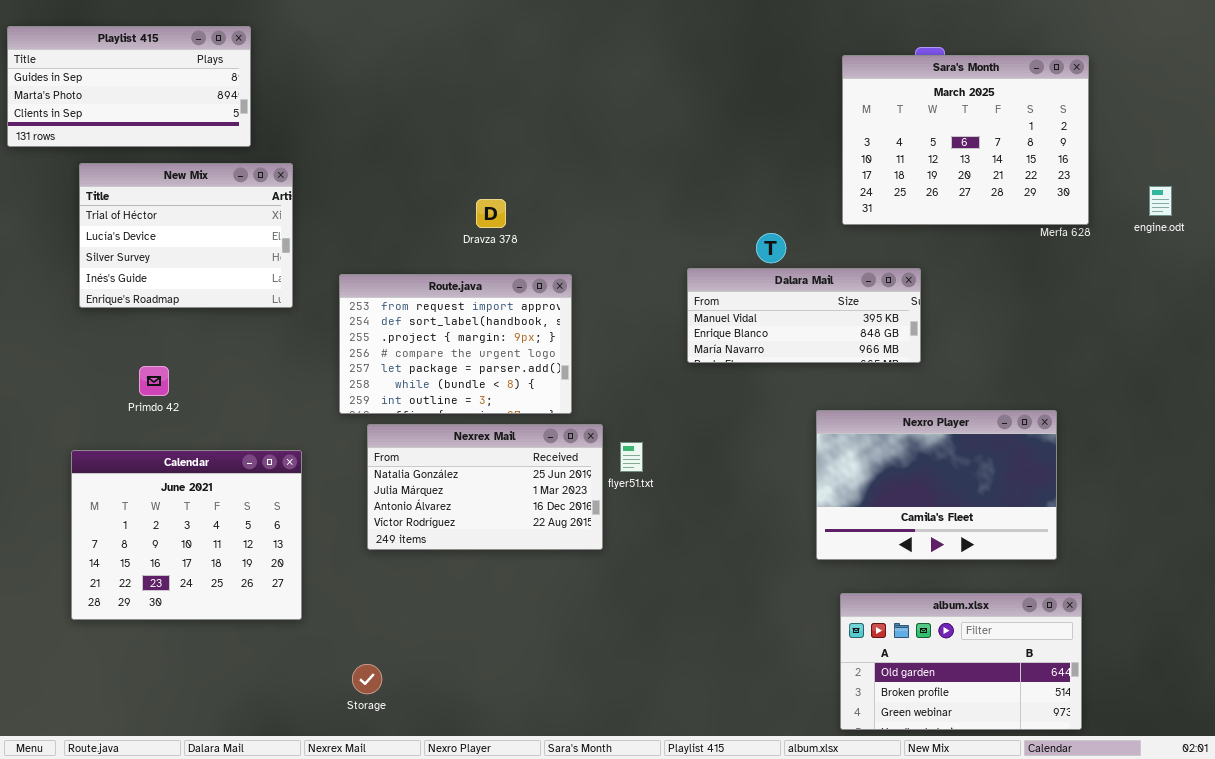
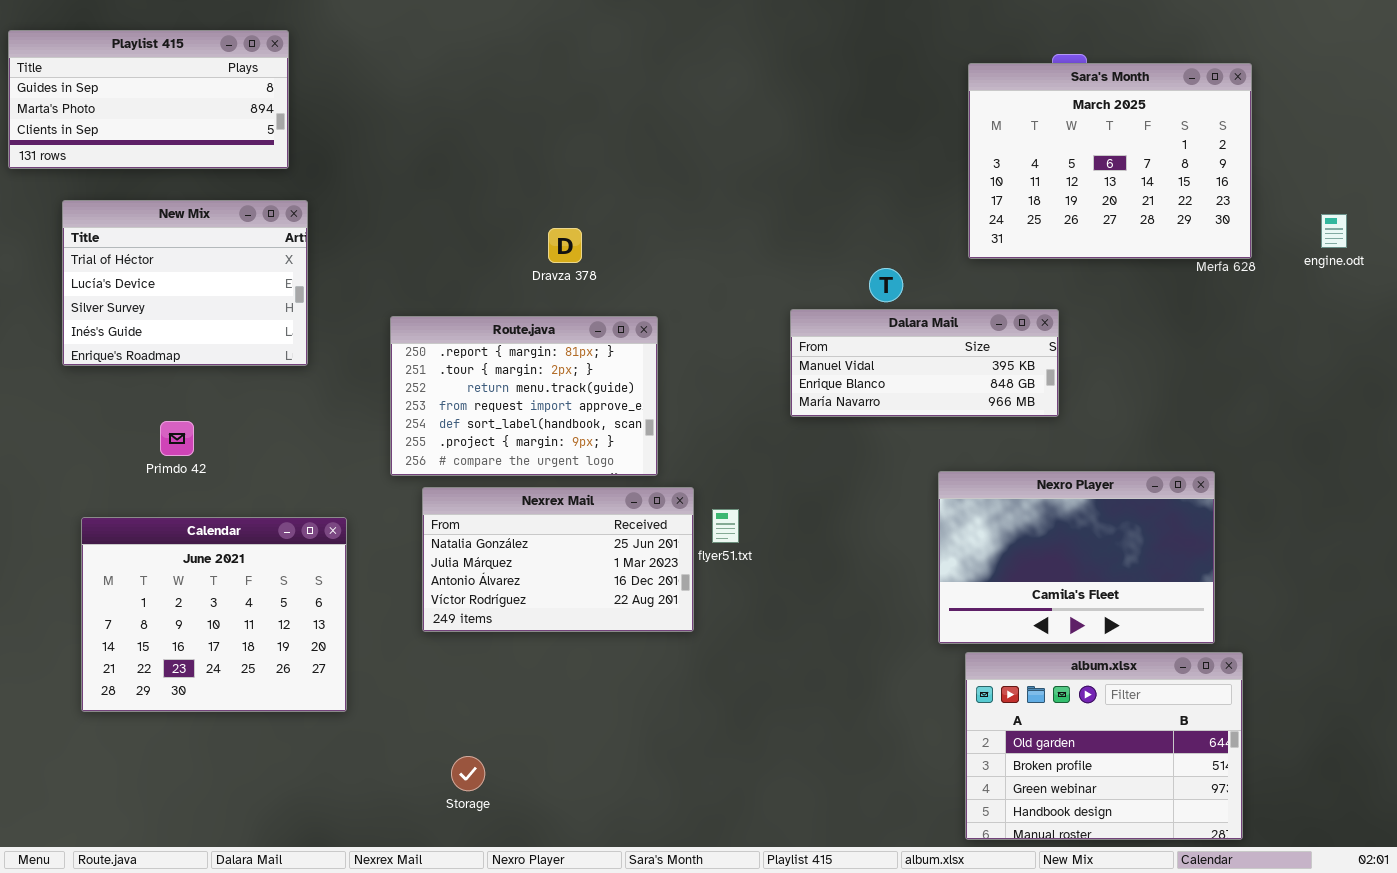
New Mix: [79,163,293,308] -> [62,200,308,366], moved
Route.java: [339,274,572,414] -> [390,316,658,476], scrolled up 3 rows
album.xlsx: [840,593,1082,730] -> [965,652,1243,840], resized
Storage: [352,664,382,694] -> [451,756,485,791], moved

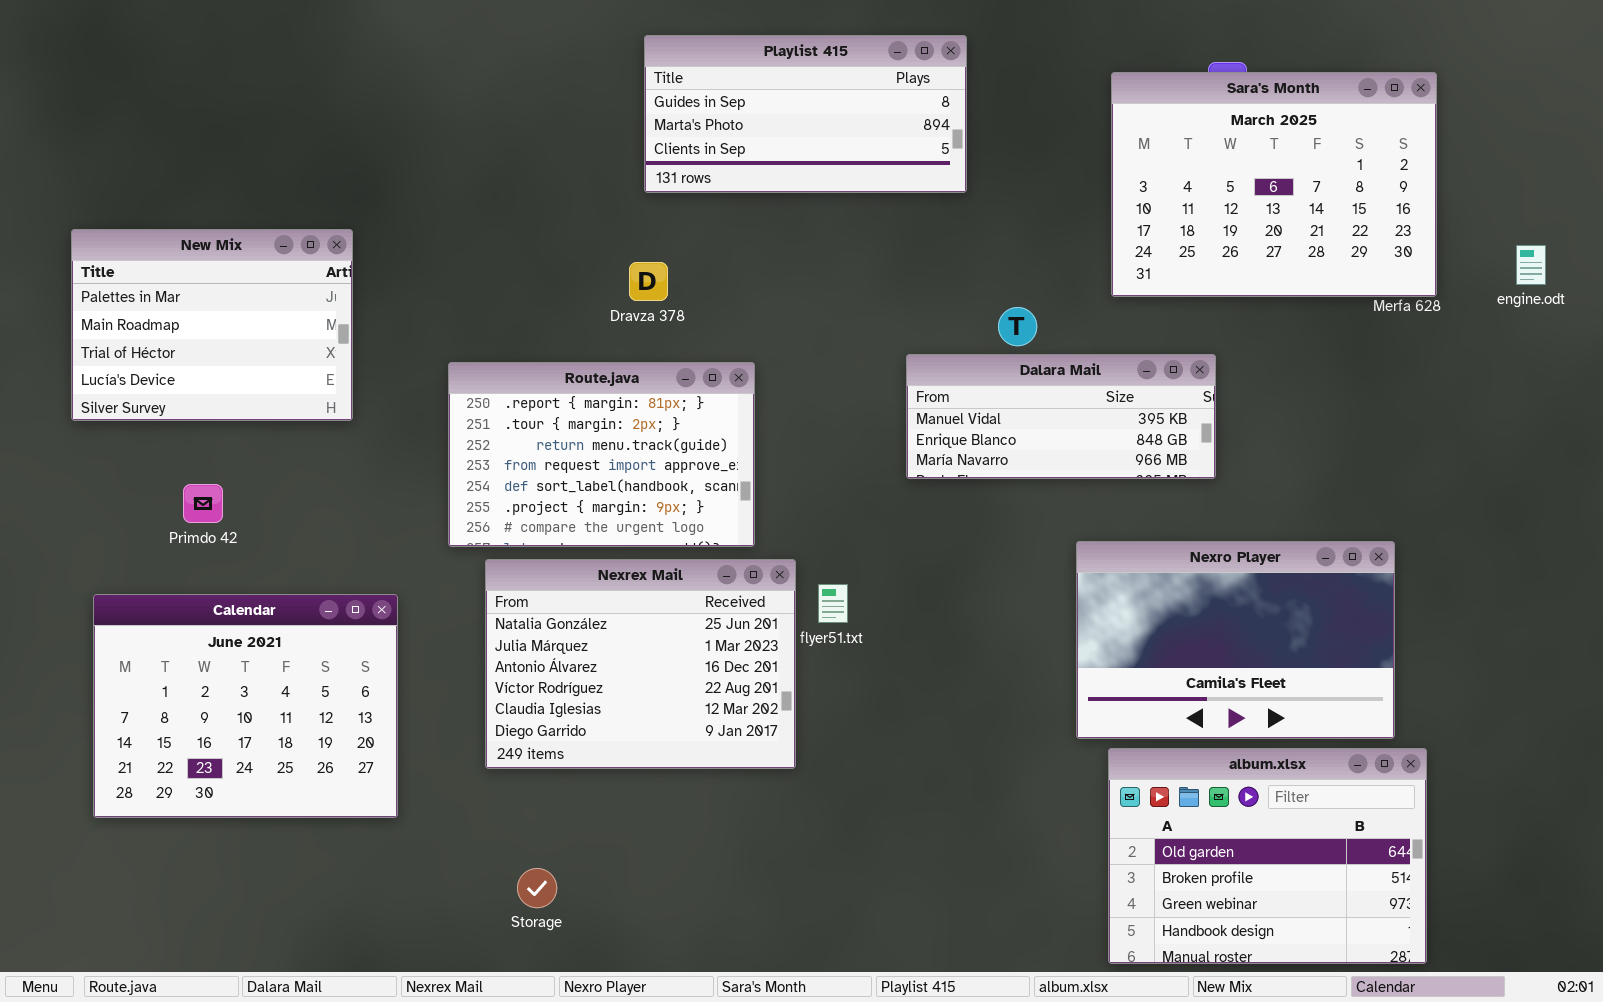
Playlist 415: [8,30,289,169] -> [644,35,967,193], moved
New Mix: [62,200,308,366] -> [71,229,353,421], scrolled up 2 rows
Nexrex Mail: [422,487,694,632] -> [485,559,796,769], resized

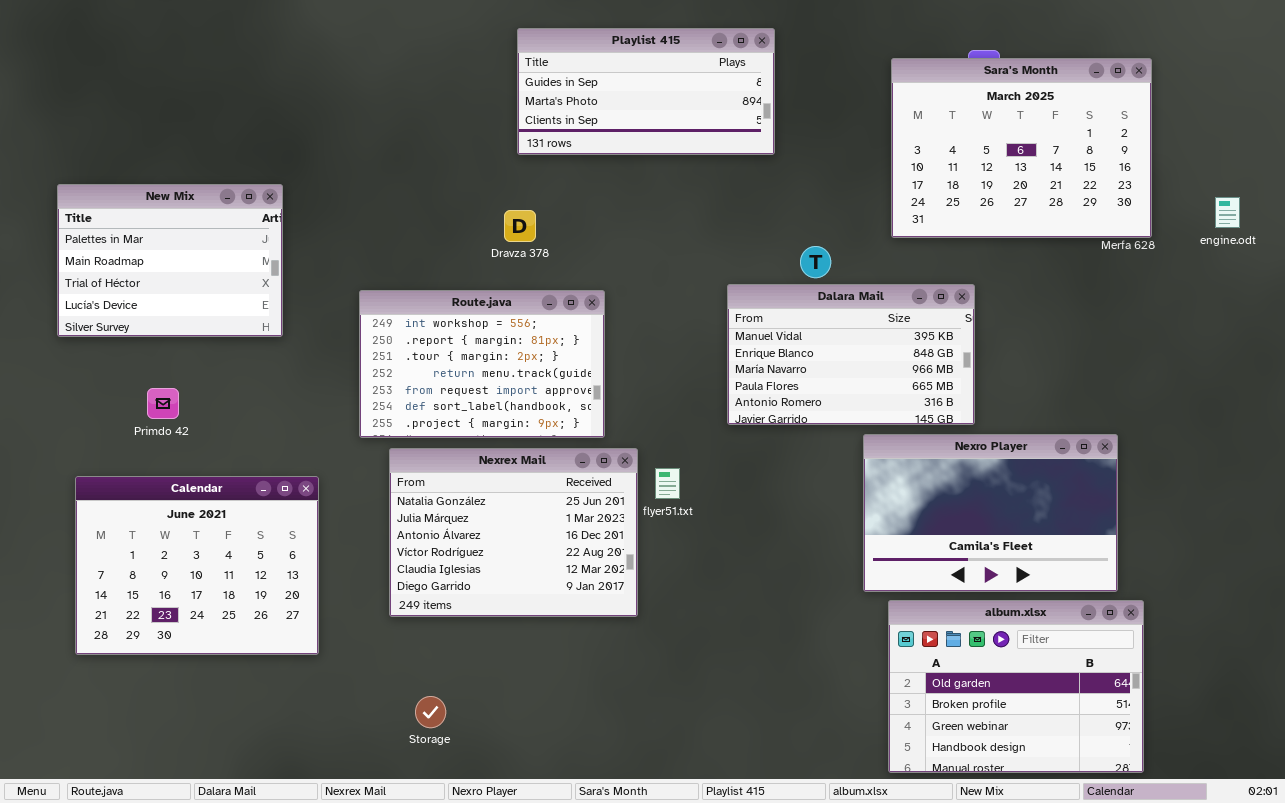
Dalara Mail: [906,354,1216,479] -> [727,284,975,425], resized
Route.java: [448,362,755,547] -> [359,290,605,438], scrolled up 1 row

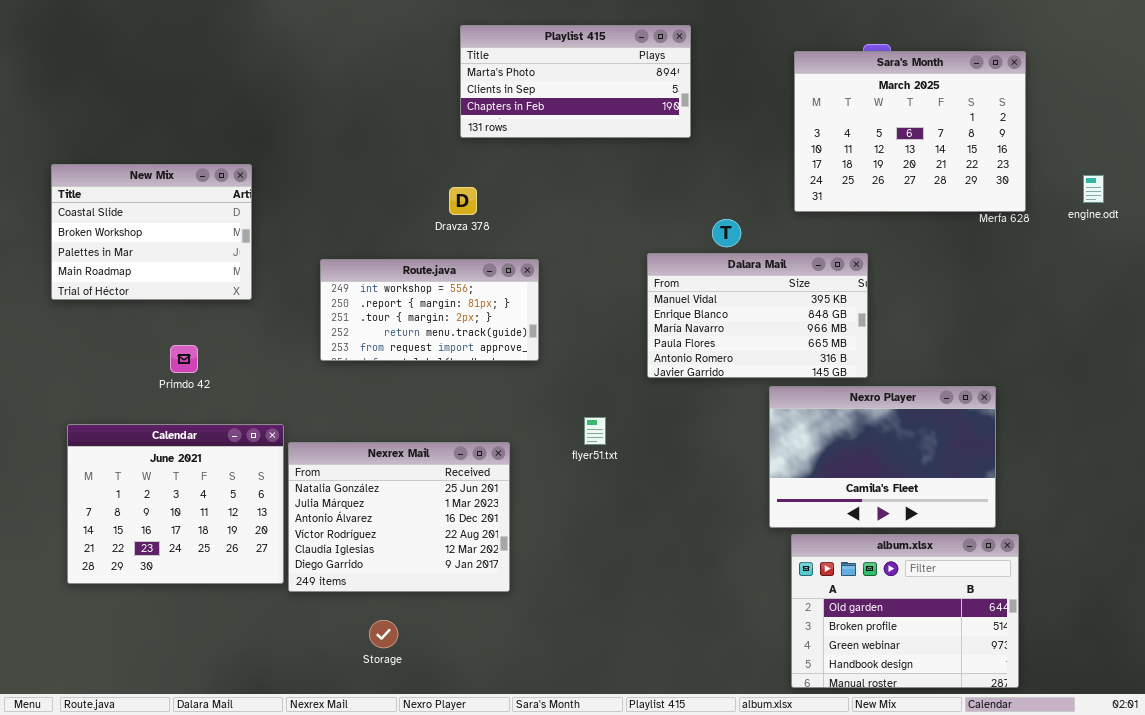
Playlist 415: [517,28,775,155] -> [460,25,691,138], scrolled down 1 row
New Mix: [57,184,283,337] -> [51,164,252,300], scrolled up 2 rows
Route.java: [359,290,605,438] -> [320,259,539,361], resized
Primdo 42: [147,388,179,419] -> [170,345,198,373], moved
Nexrex Mail: [389,448,638,617] -> [288,442,510,592], moved

